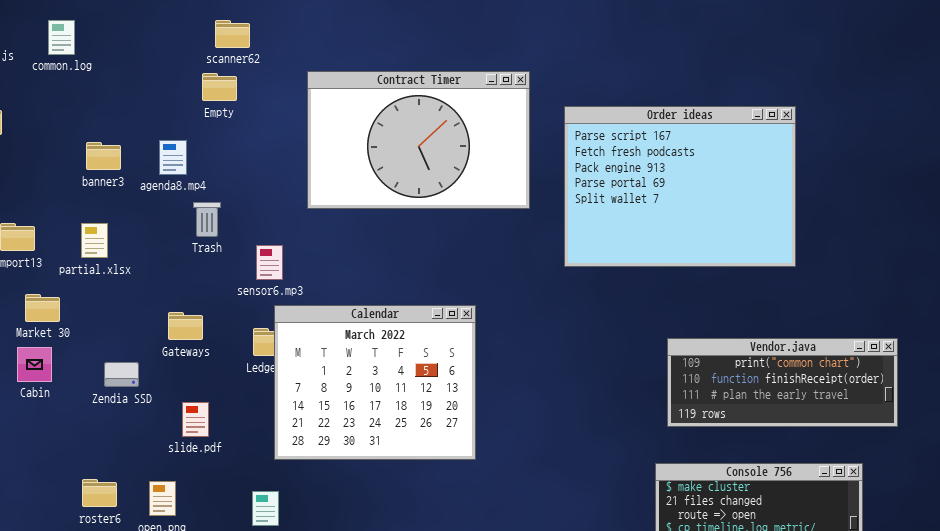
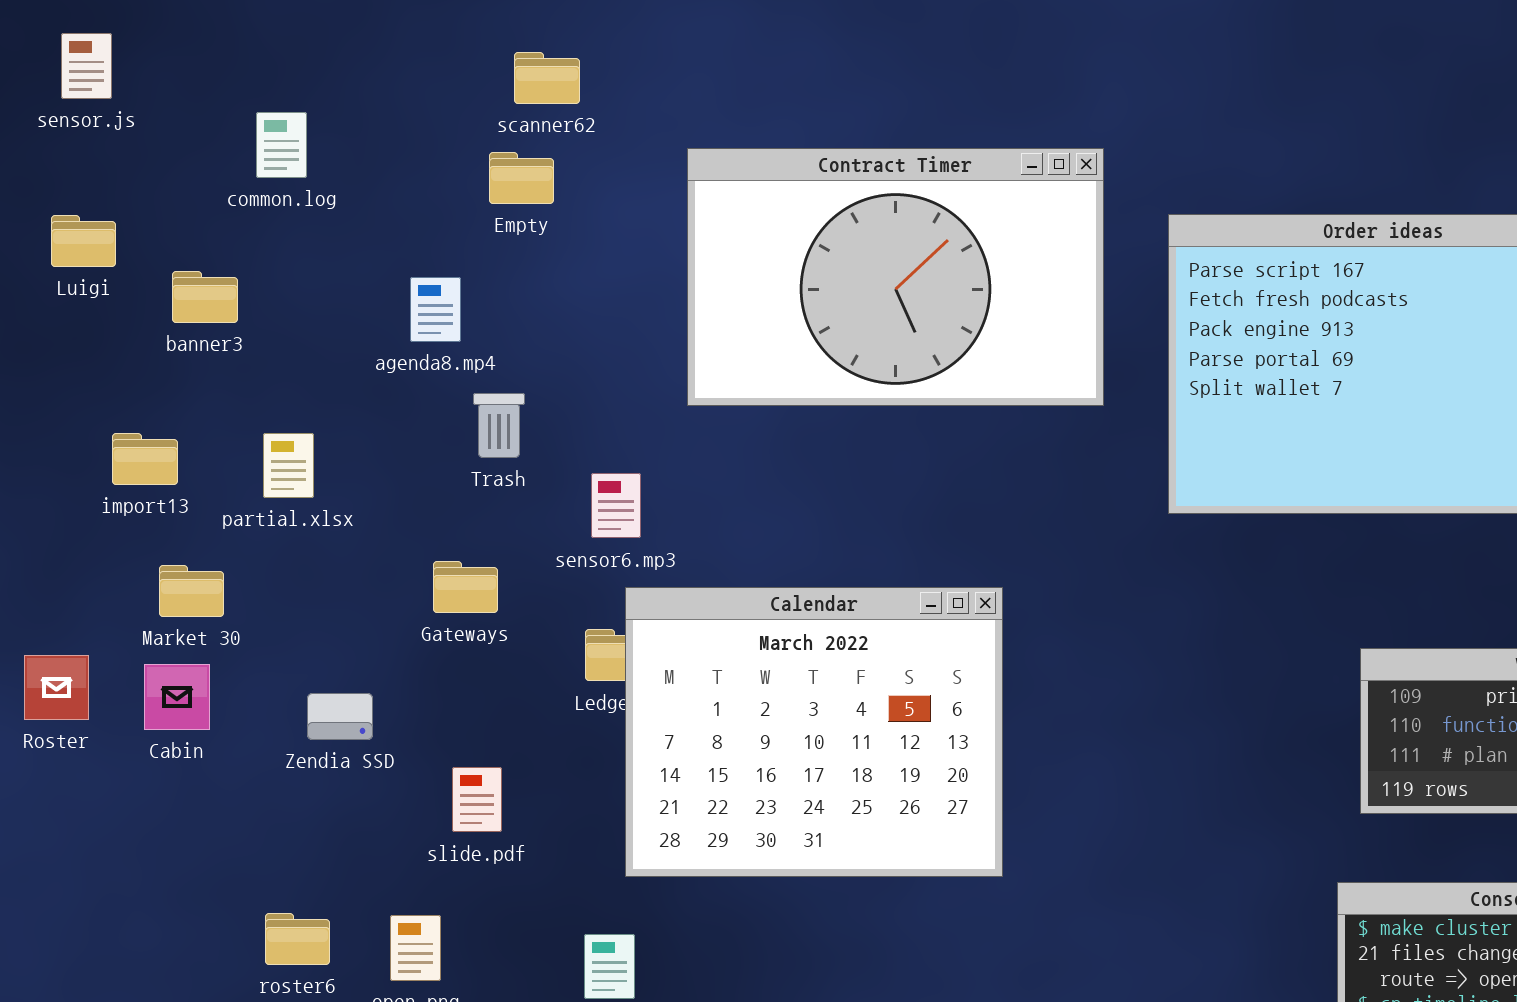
common.log: [48,20,75,55] -> [256,112,307,178], moved
banner3: [86,142,121,170] -> [172,271,238,323], moved
Gateways: [168,312,203,340] -> [433,561,498,613], moved

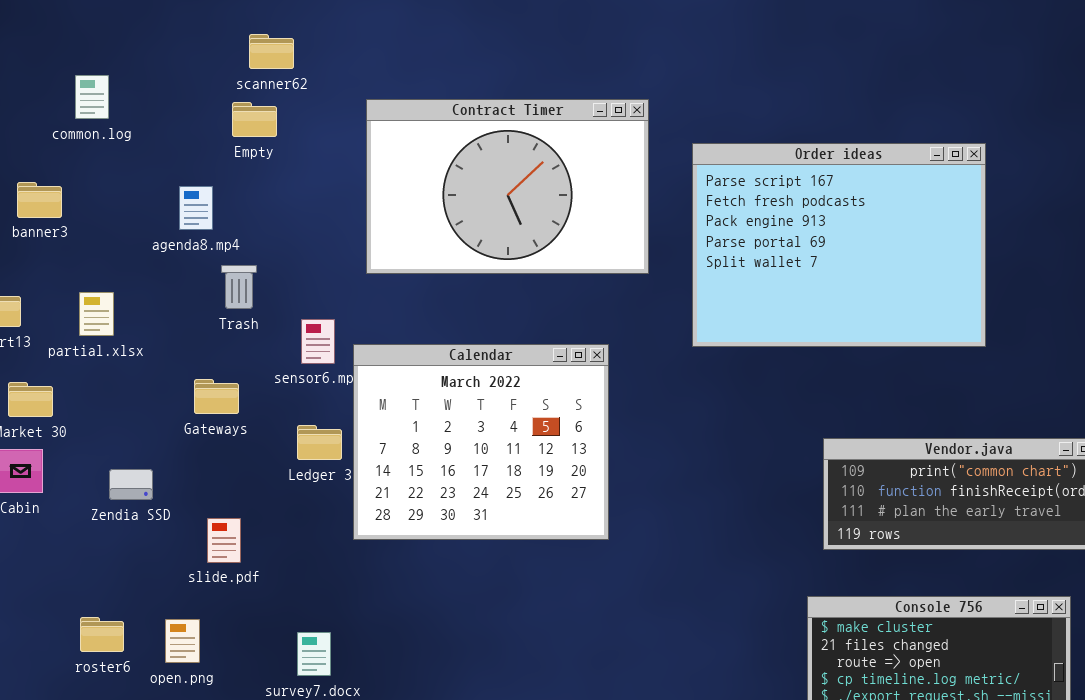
Calendar: [625,587,1003,877] -> [353,344,609,540], moved

